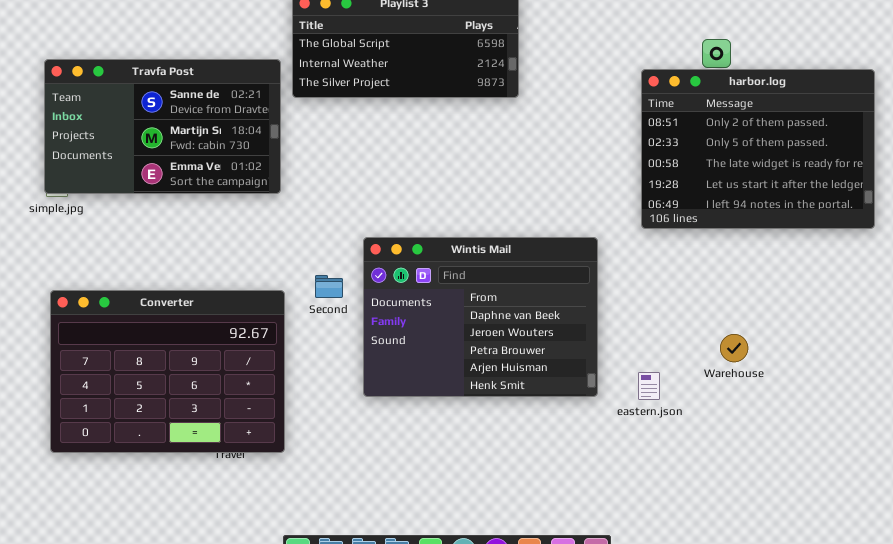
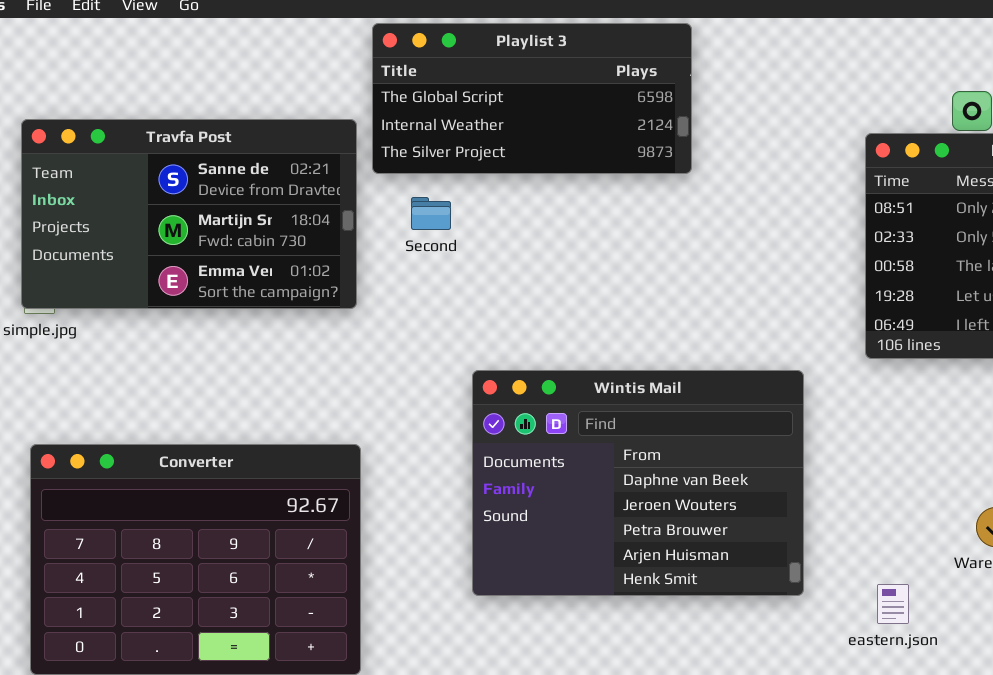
Second: [315,275,343,298] -> [411,197,451,230], moved
eastern.json: [638,372,660,400] -> [877,584,909,624], moved

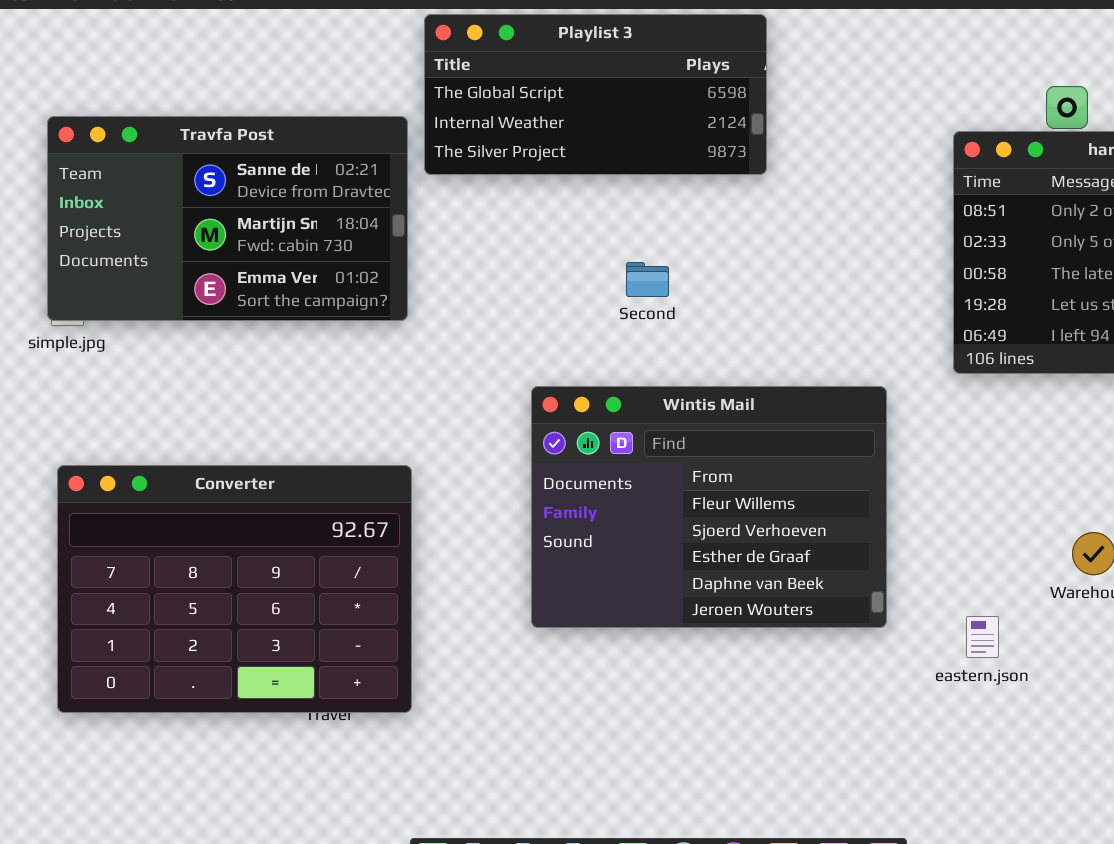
Second: [411,197,451,230] -> [626,262,669,297], moved
Wintis Mail: [472,370,804,596] -> [531,386,887,628], scrolled up 3 rows

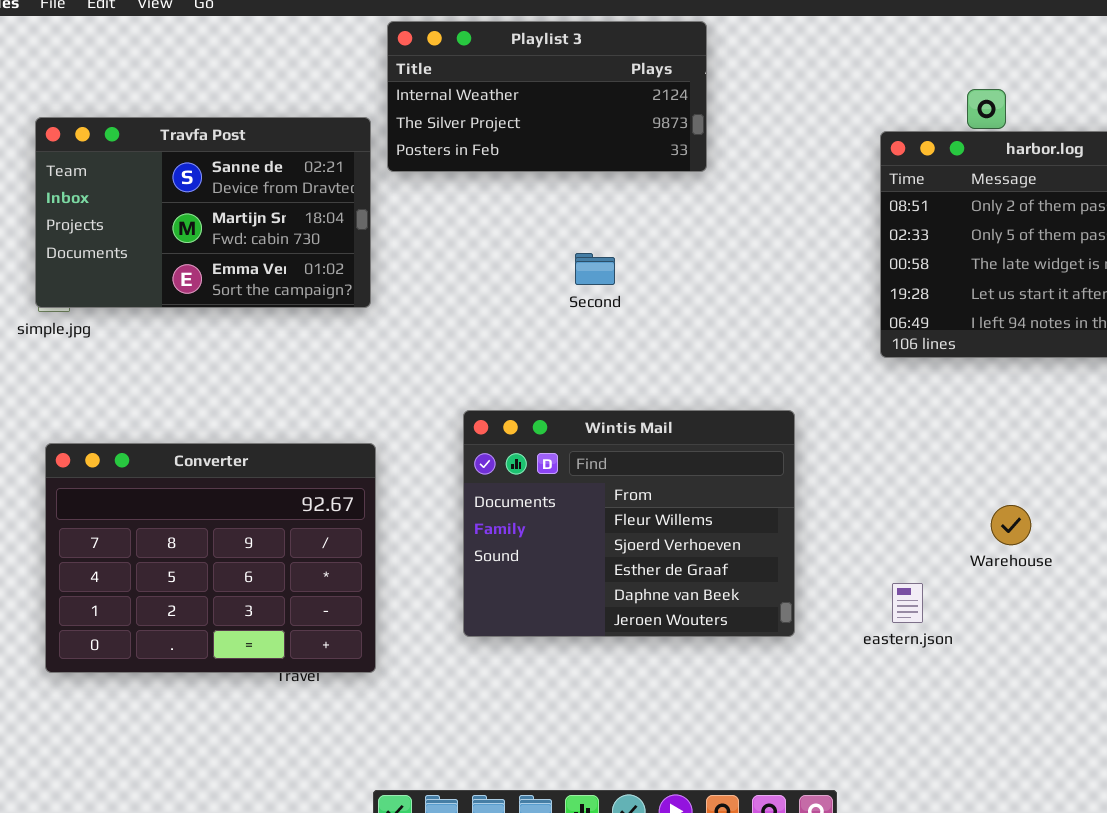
Playlist 3: [424,14,767,175] -> [387,21,707,172], scrolled down 1 row
Wintis Mail: [531,386,887,628] -> [463,410,795,637], moved

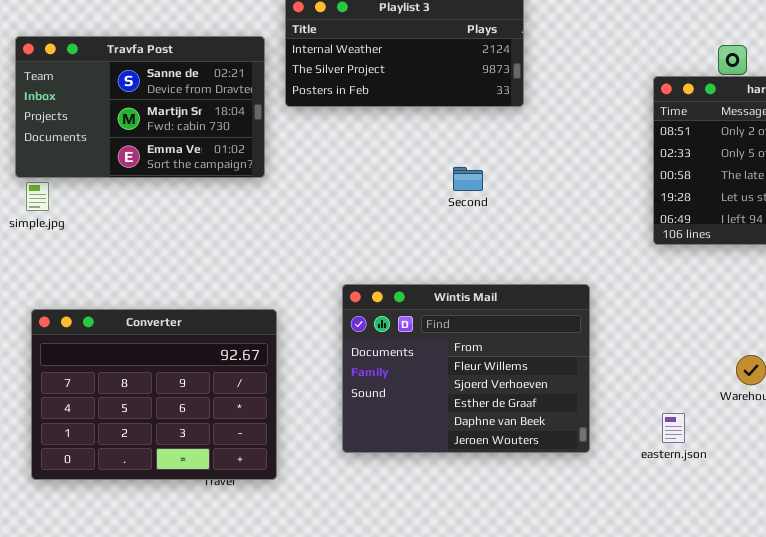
Travfa Post: [35,117,371,308] -> [15,36,265,178], moved
Second: [575,253,615,285] -> [453,167,483,191], moved

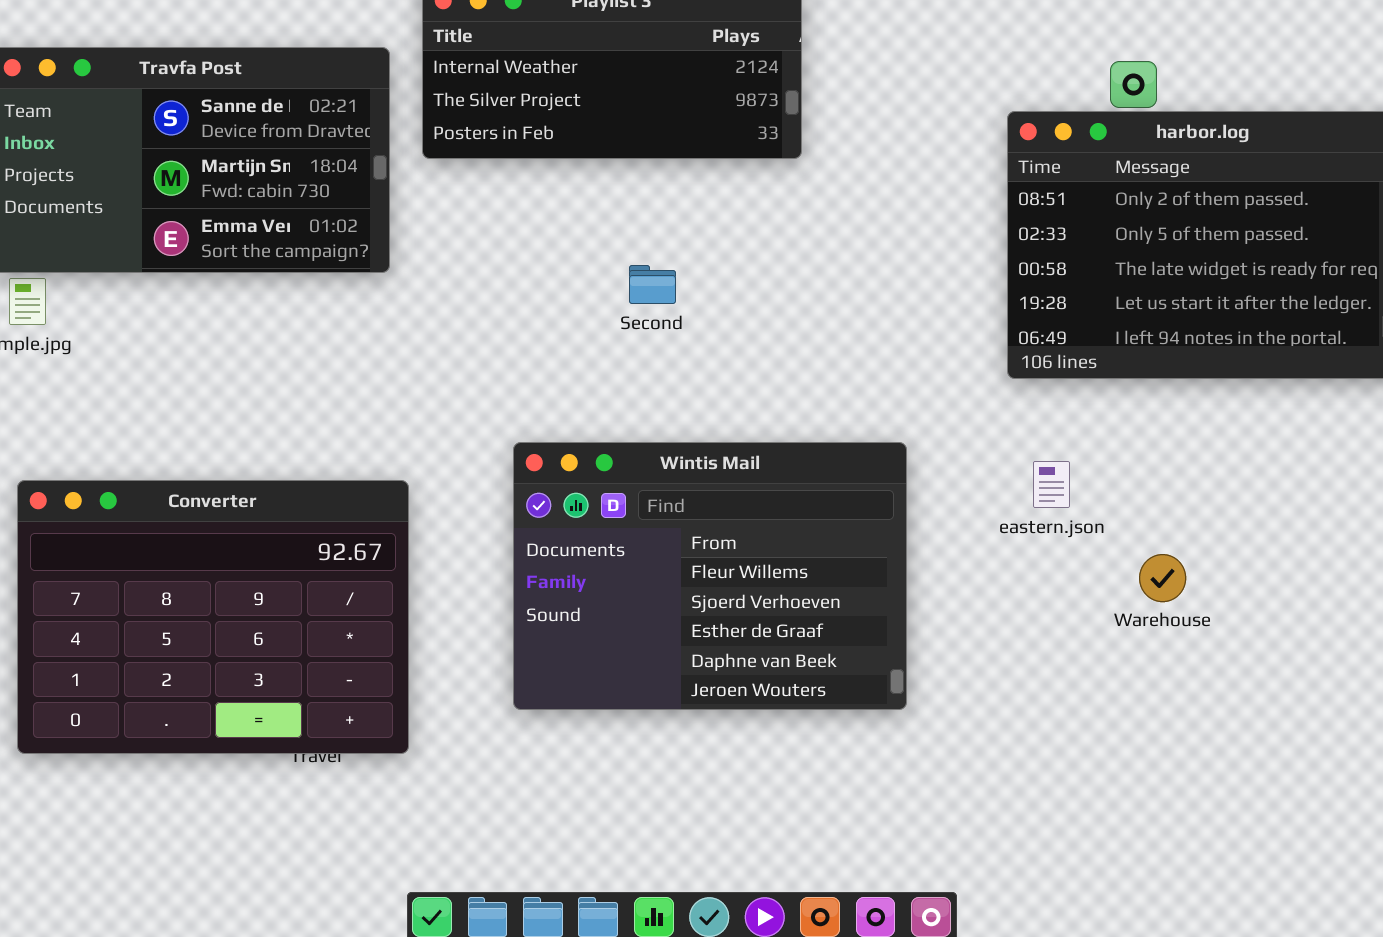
Second: [453,167,483,191] -> [629,265,676,304], moved
eastern.json: [662,413,685,443] -> [1033,461,1070,508], moved

